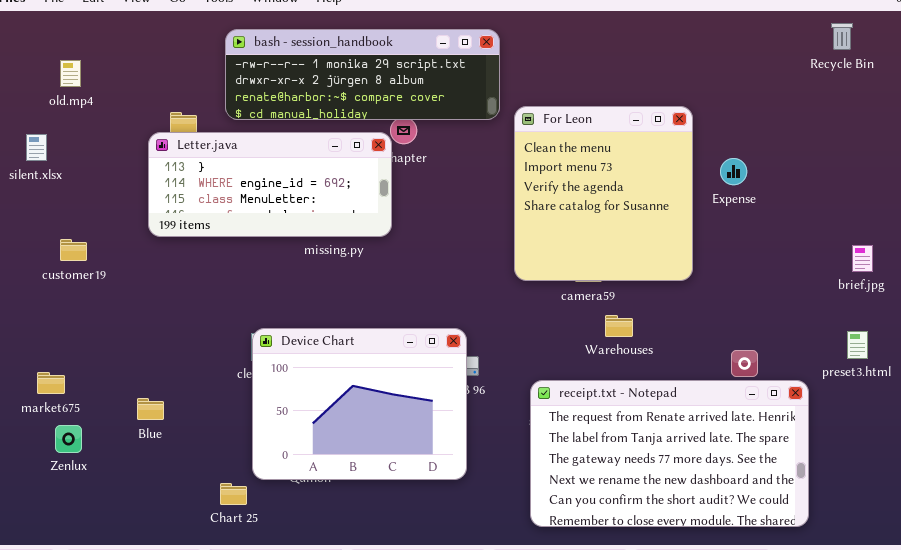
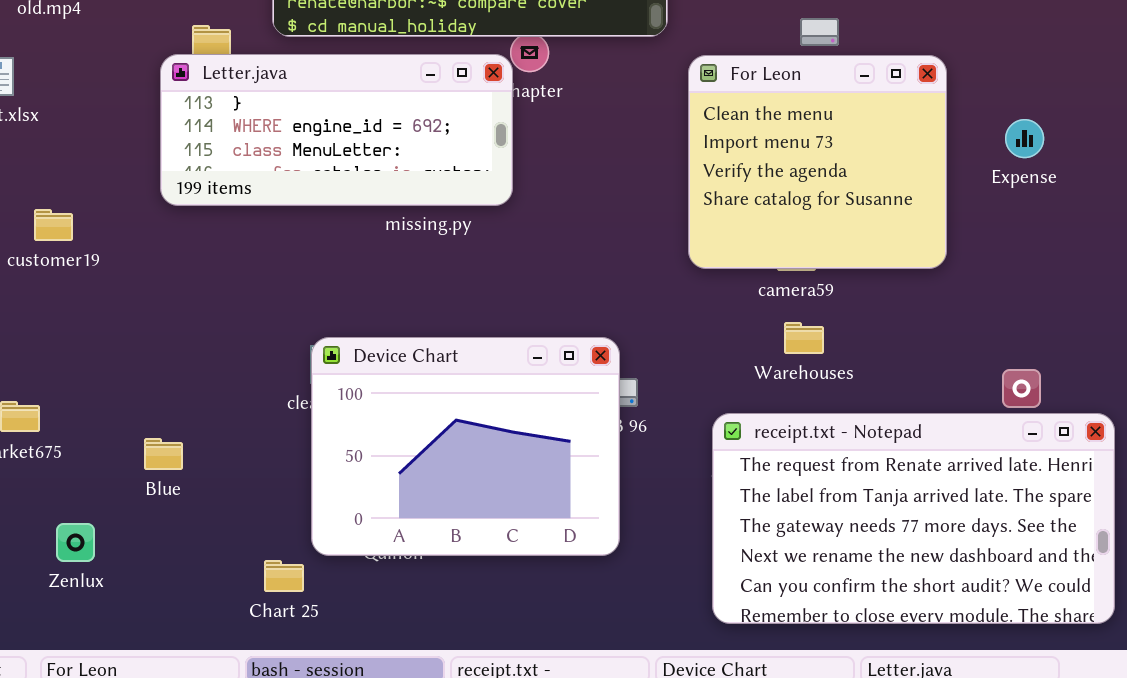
For Leon: [514,106,693,281] -> [688,55,947,269], resized
Expense: [720,158,747,185] -> [1005,119,1044,158], moved
Warehouses: [605,315,633,337] -> [784,322,824,354], moved
Zenlux: [55,425,82,453] -> [56,523,95,562], moved

